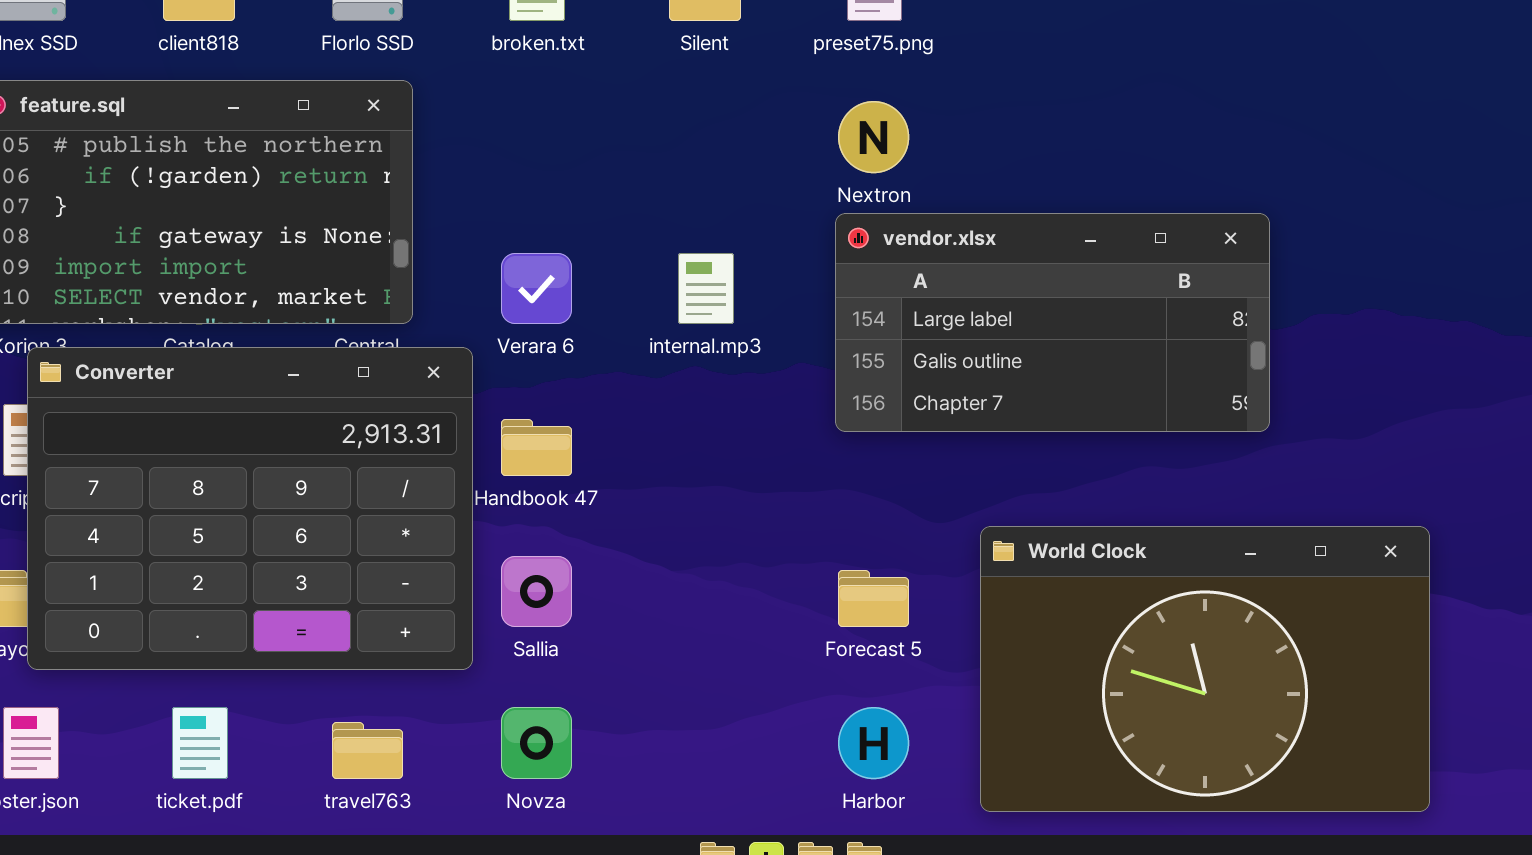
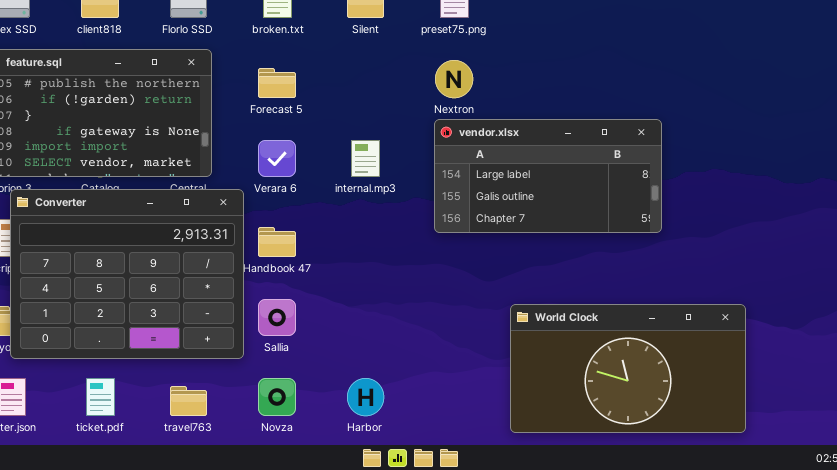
World Clock: [980,526,1430,812] -> [510,304,746,433], resized
Forecast 5: [838,570,909,627] -> [258,68,296,98], moved
Harbor: [838,707,909,779] -> [347,378,384,416], moved

